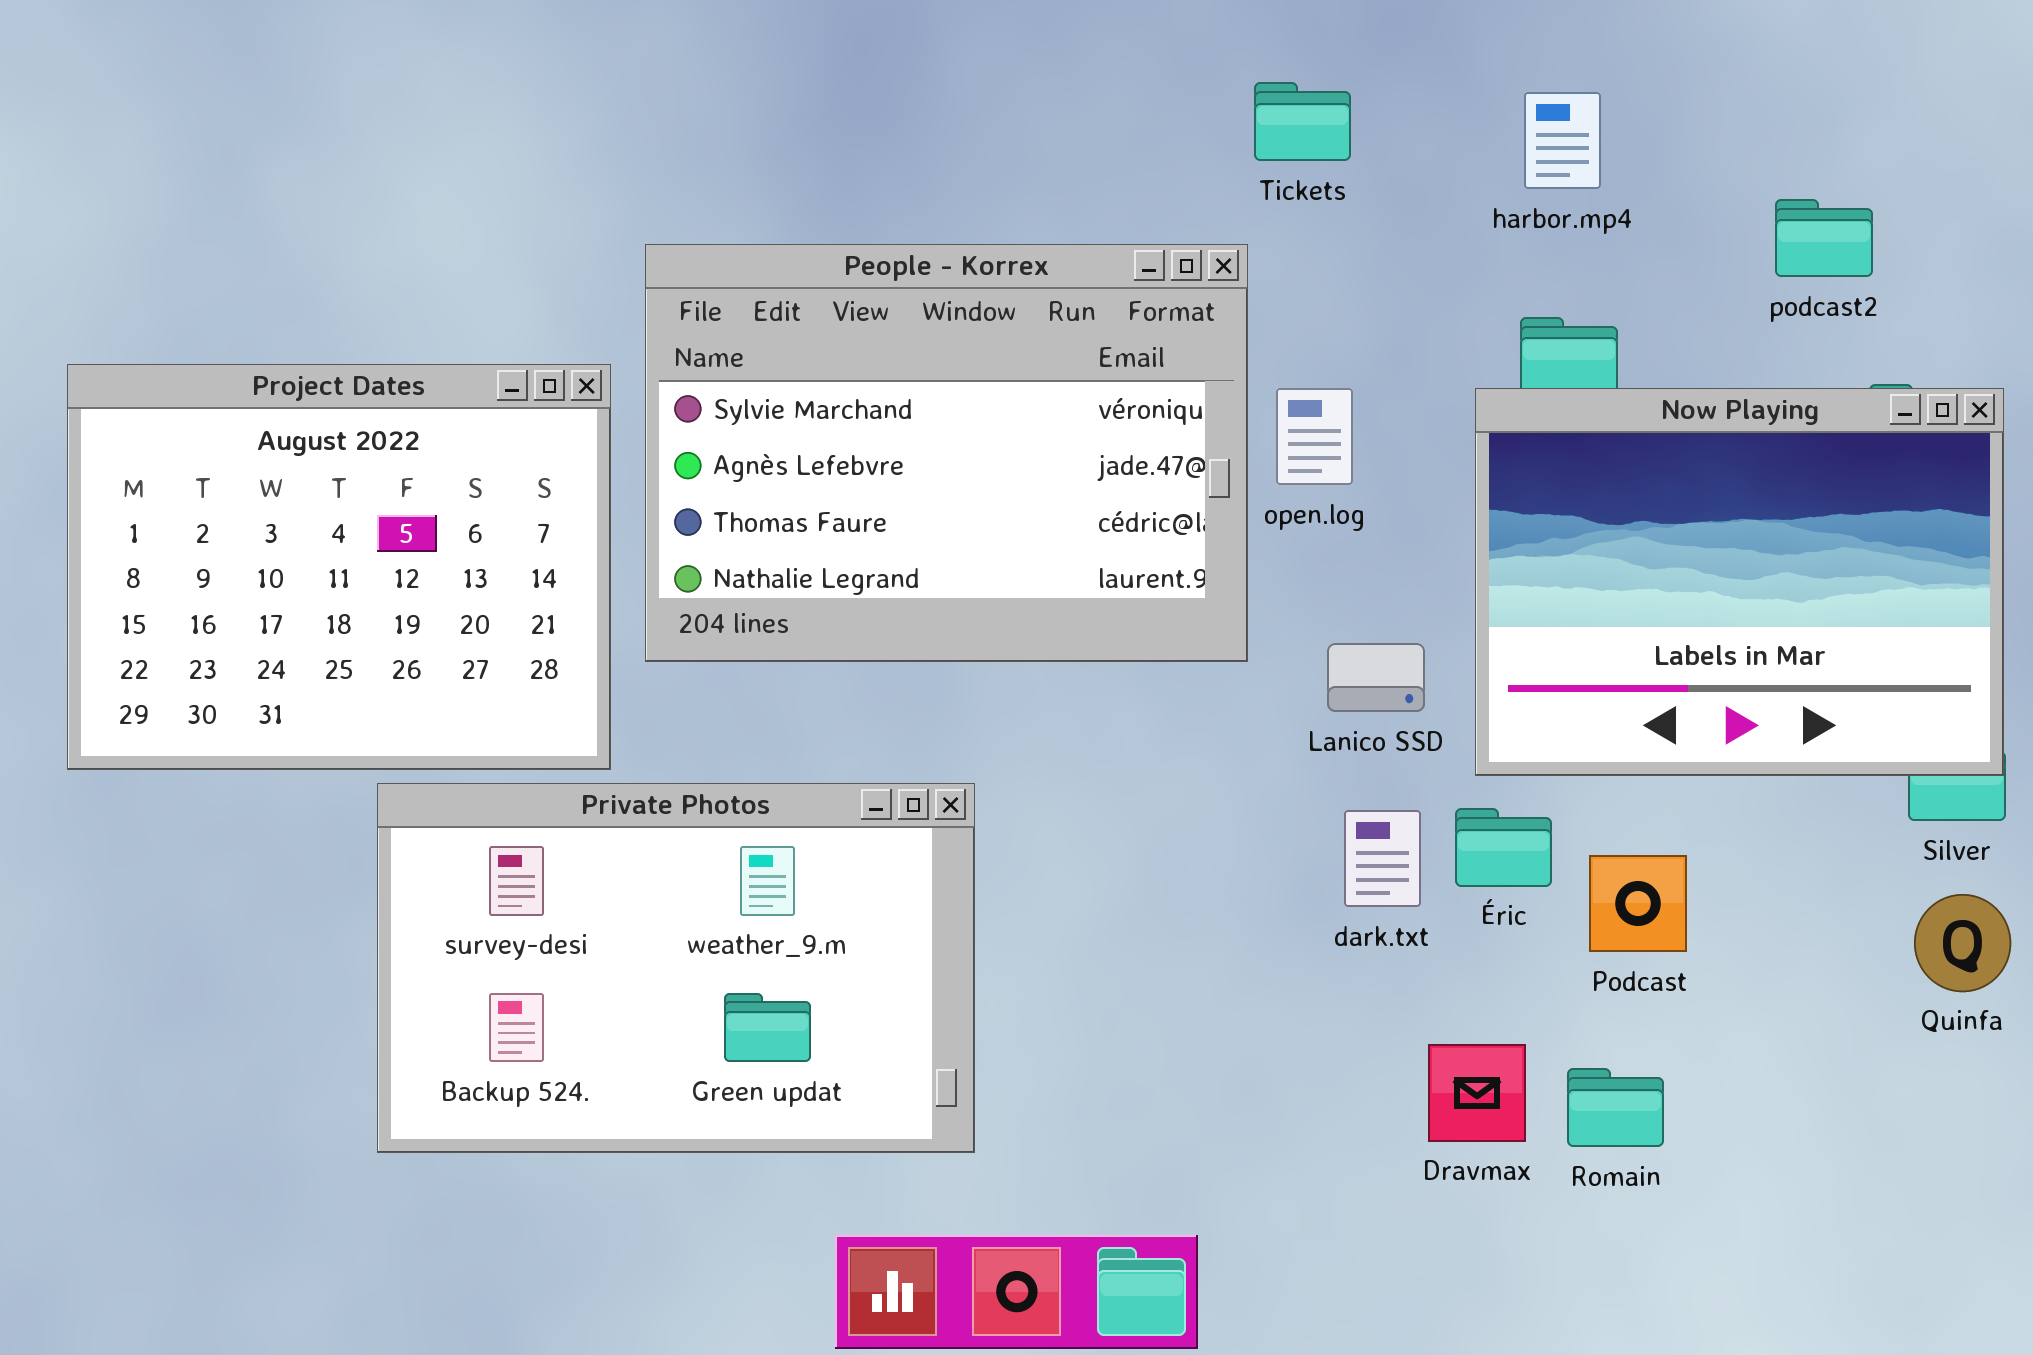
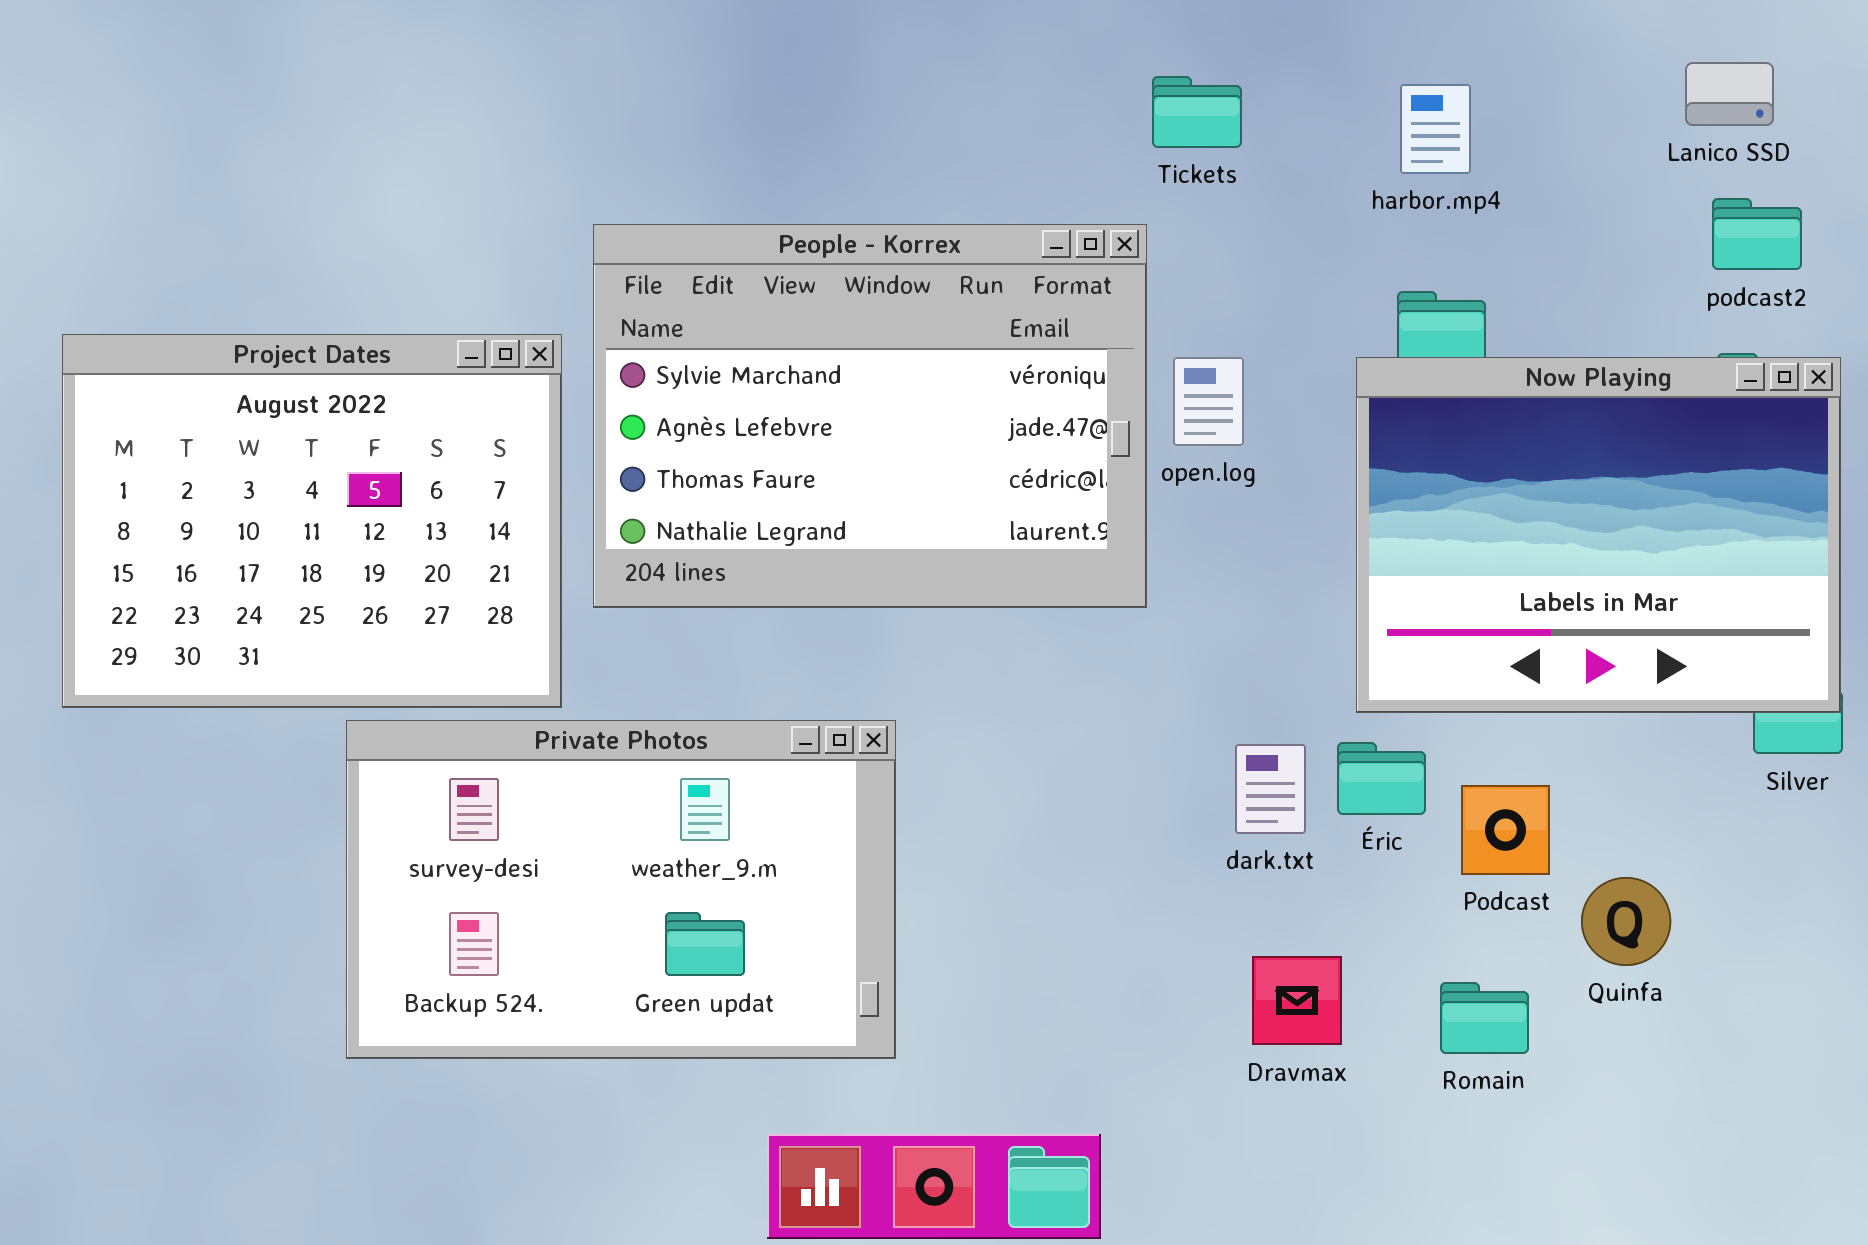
podcast2: [1775,199,1873,277] -> [1712,198,1802,270], moved
Lanico SSD: [1327,643,1425,712] -> [1685,62,1774,126], moved
Quinfa: [1914,894,2011,992] -> [1581,877,1671,966], moved
Dravmax: [1428,1044,1526,1142] -> [1252,956,1342,1045], moved

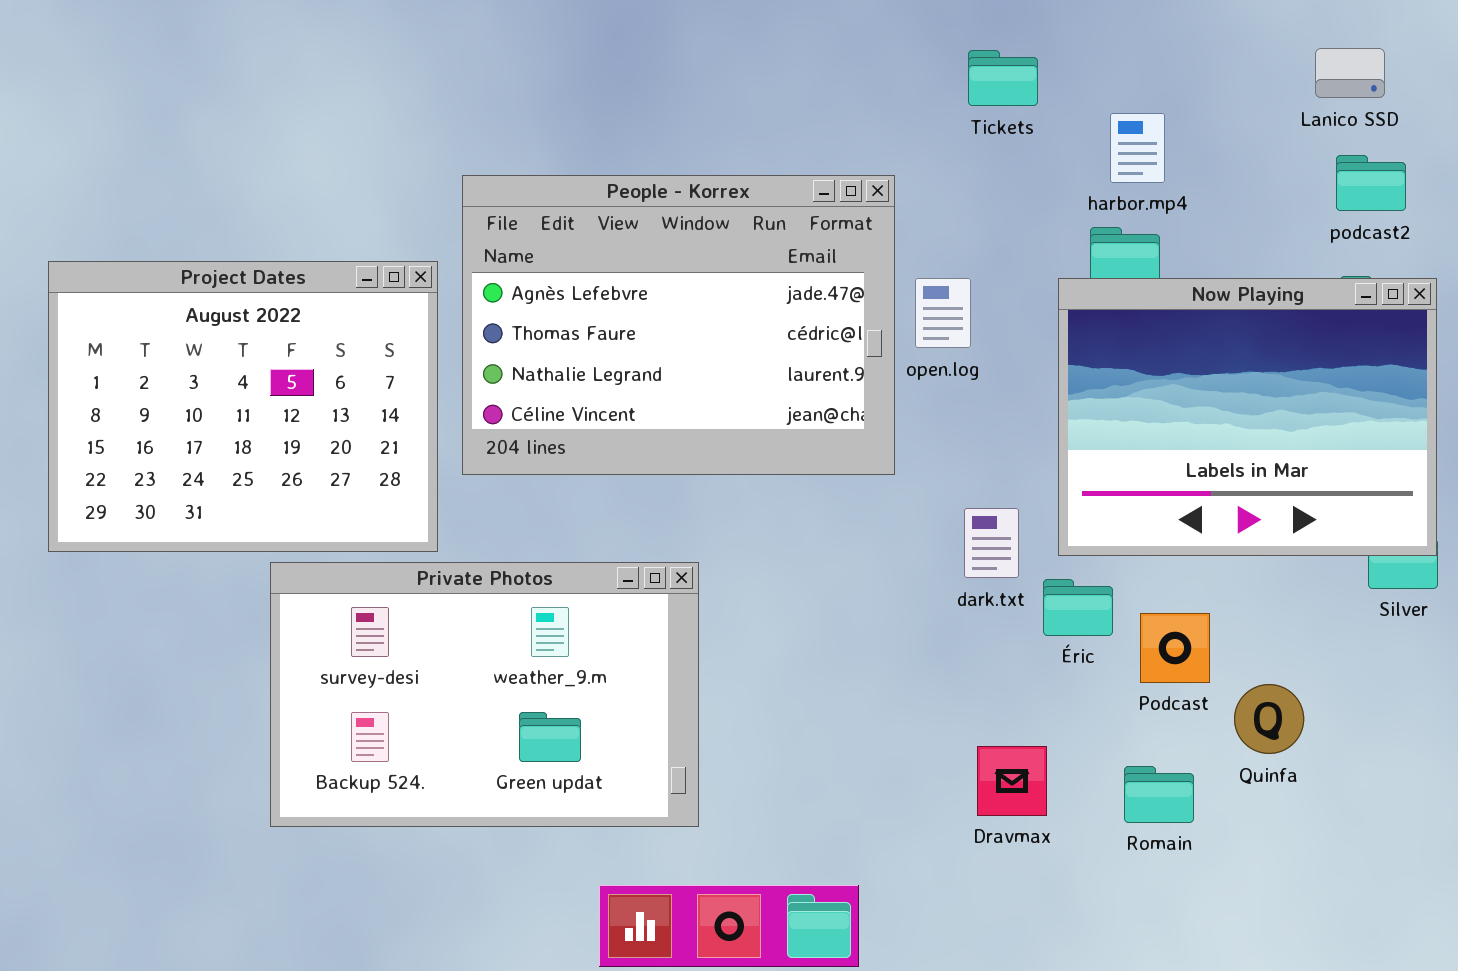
Tickets: [1152,76,1242,148] -> [968,50,1038,106], moved
harbor.mp4: [1400,84,1471,174] -> [1110,113,1165,183], moved
People - Korrex: [593,224,1147,608] -> [462,175,895,475], scrolled down 1 row
dark.txt: [1235,744,1306,834] -> [964,508,1019,578], moved

